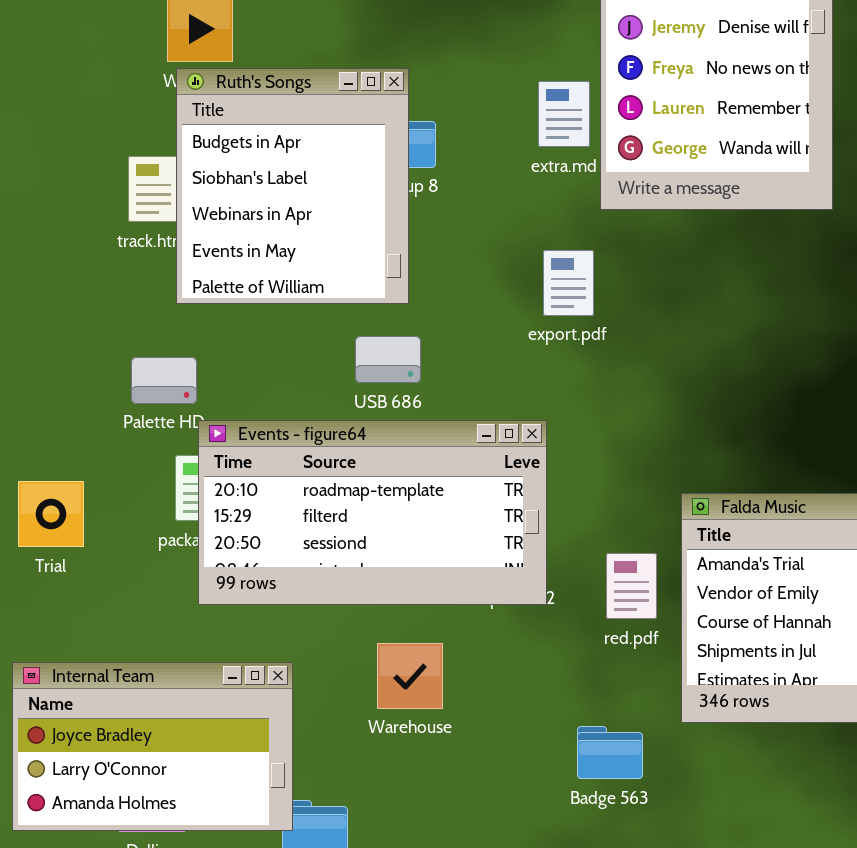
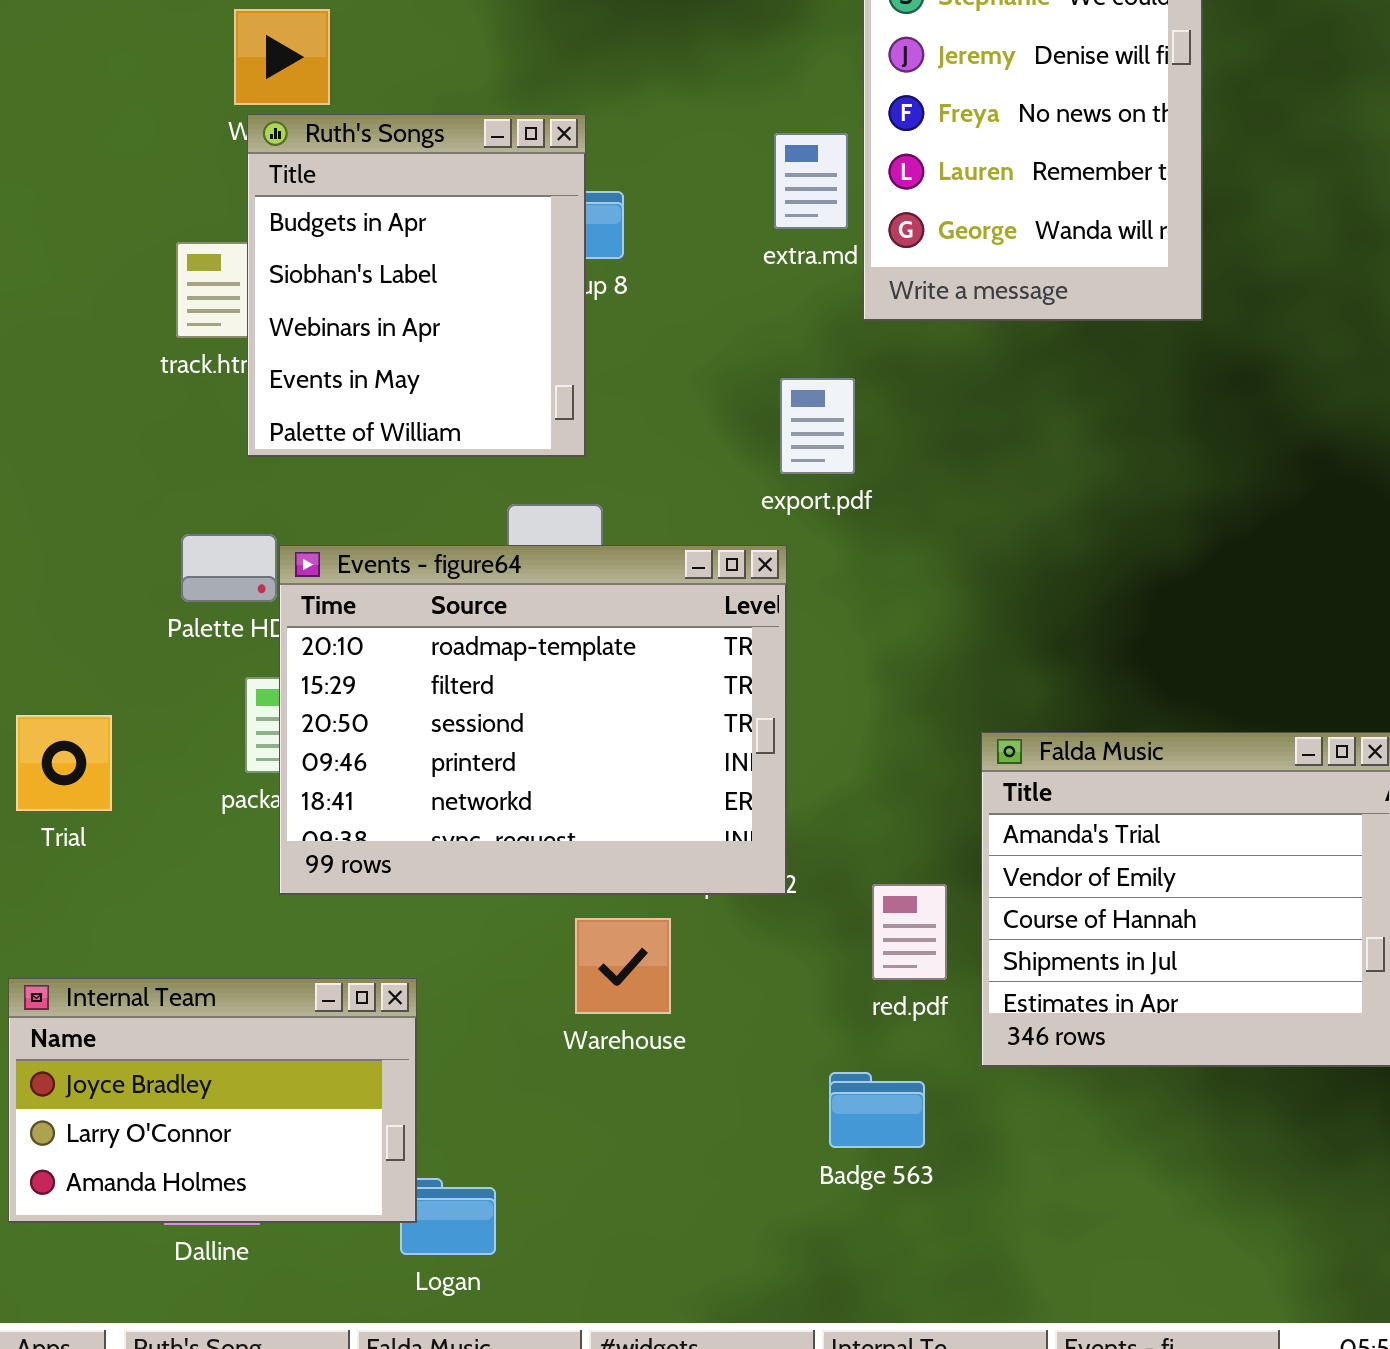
Events - figure64: [198,420,547,605] -> [279,545,787,895], resized
red.pdf: [606,553,657,619] -> [872,884,947,980], moved
Warehouse: [377,643,443,709] -> [575,918,671,1014], moved

